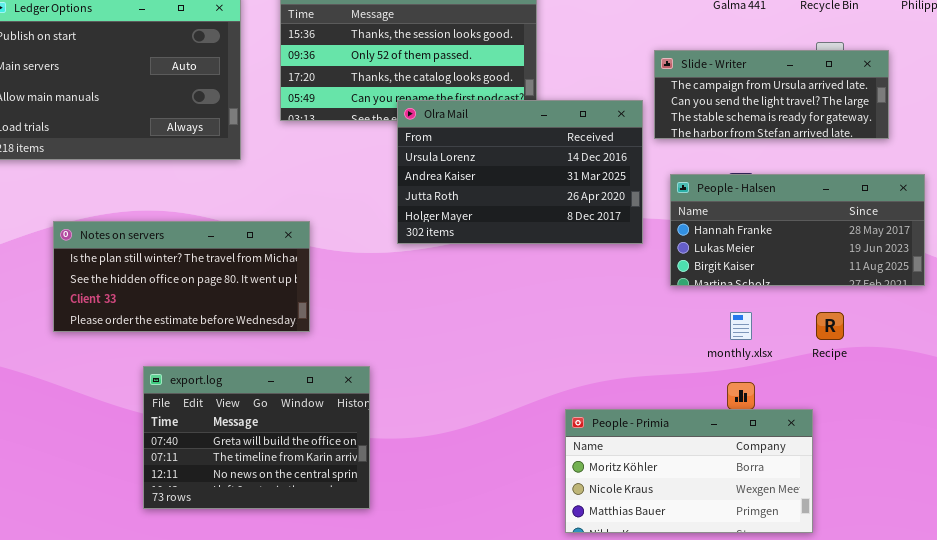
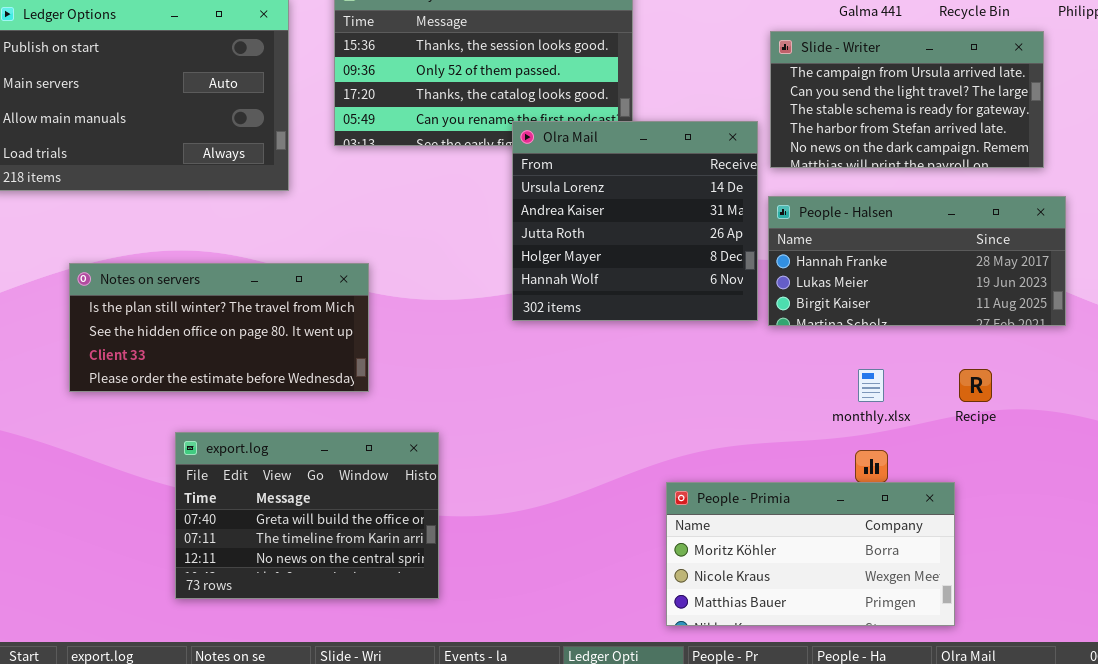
Slide - Writer: [654,50,889,139] -> [770,31,1044,168], resized
Olra Mail: [397,100,643,244] -> [512,121,758,321], resized
People - Halsen: [670,174,925,286] -> [768,196,1066,326], moved

